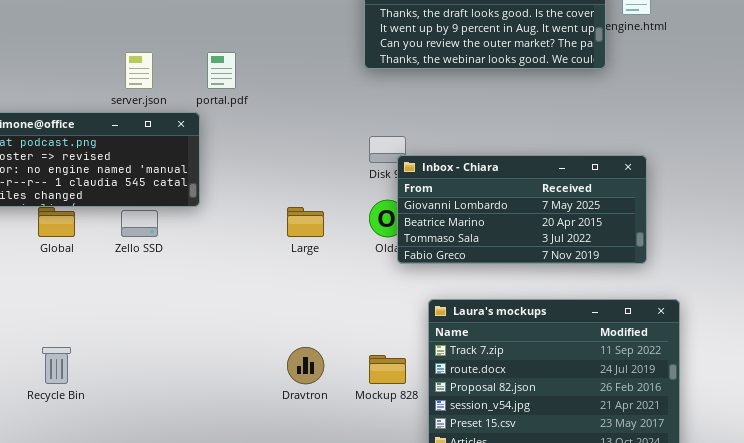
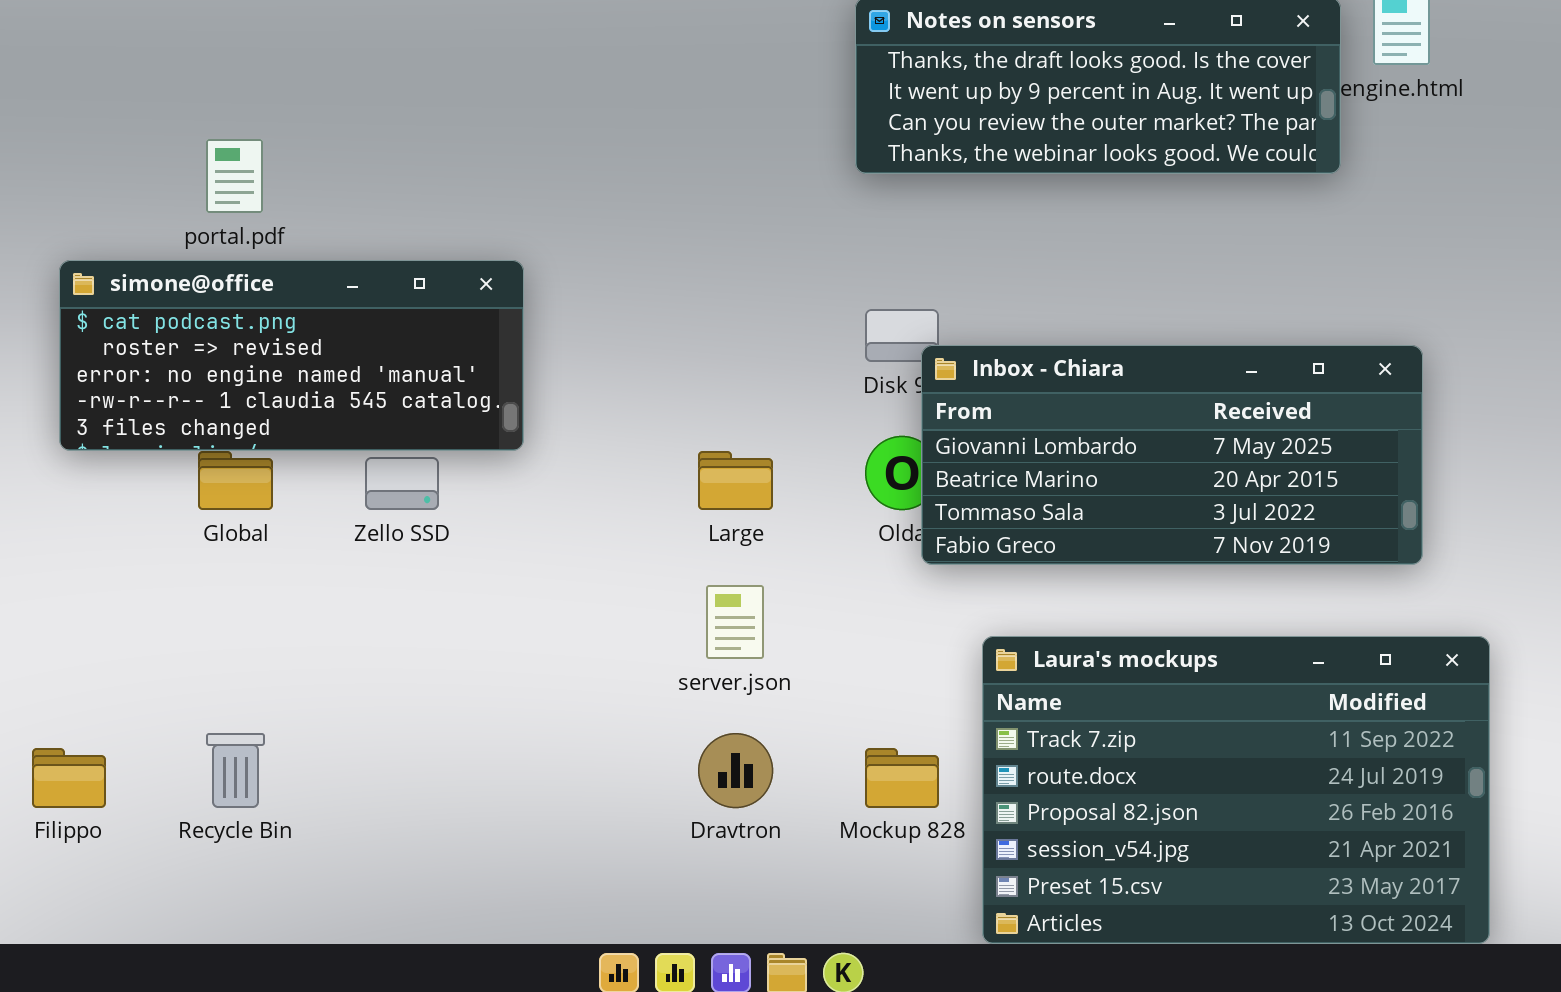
server.json: [125,52,153,89] -> [706,585,764,659], moved
portal.pdf: [207,52,236,89] -> [206,139,263,213], moved

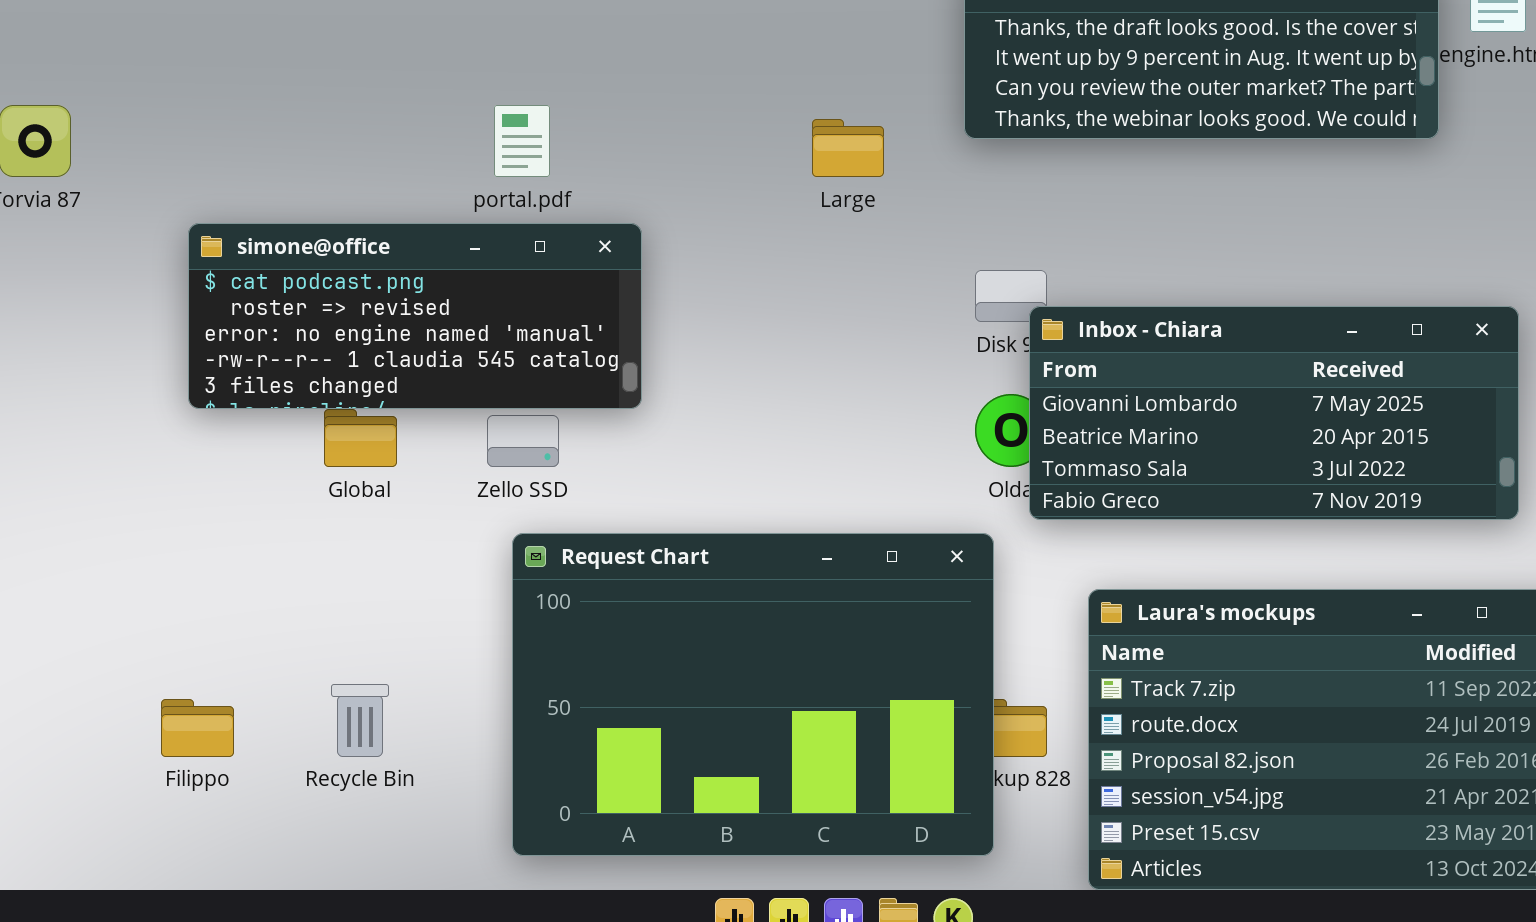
portal.pdf: [206,139,263,213] -> [494,105,550,177], moved
Large: [698,451,773,510] -> [812,119,884,177], moved
Request Chart: none -> [512,533,994,856], opened

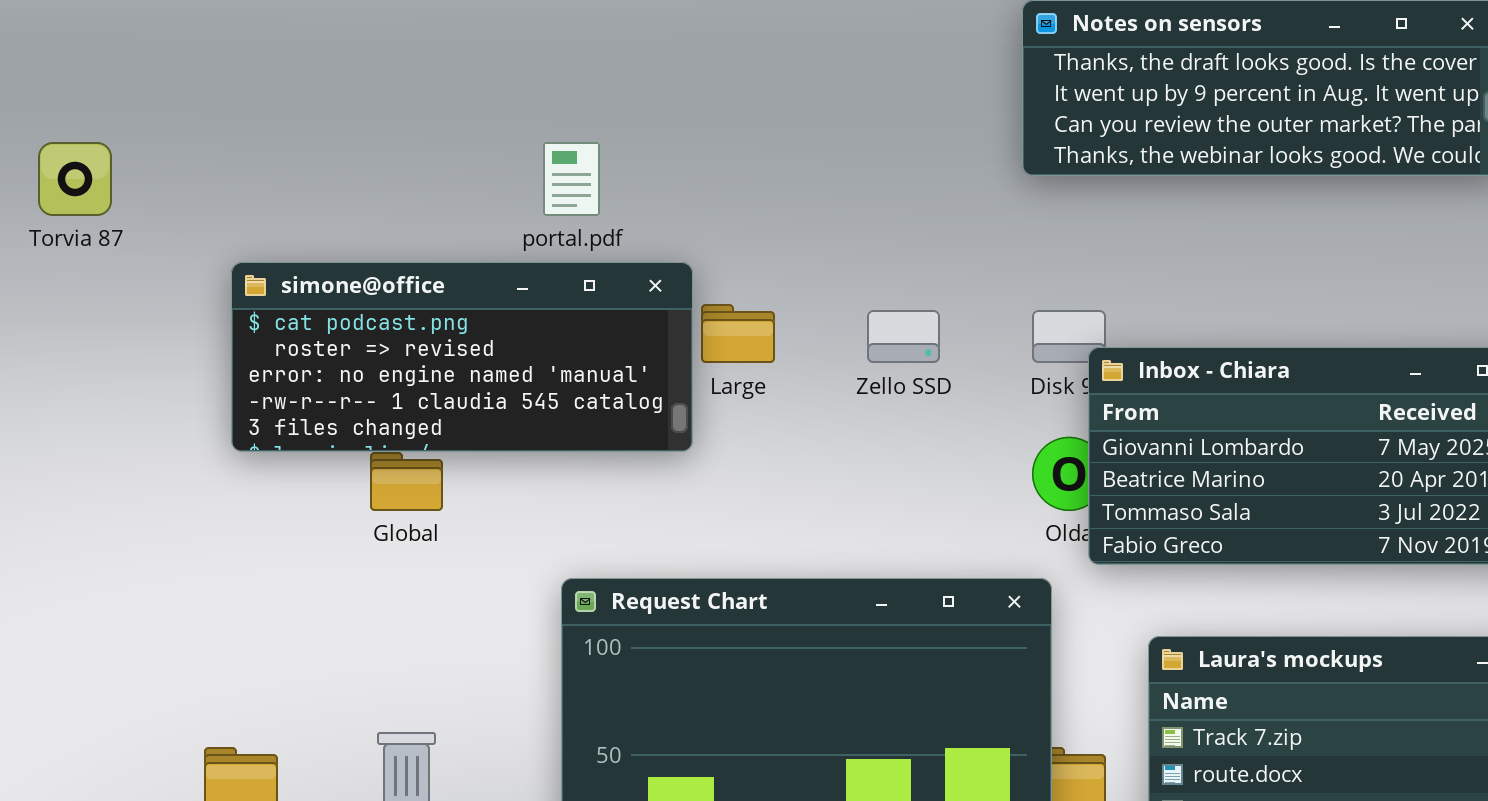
Large: [812,119,884,177] -> [701,304,775,363], moved
Zello SSD: [487,415,559,467] -> [867,310,940,363], moved

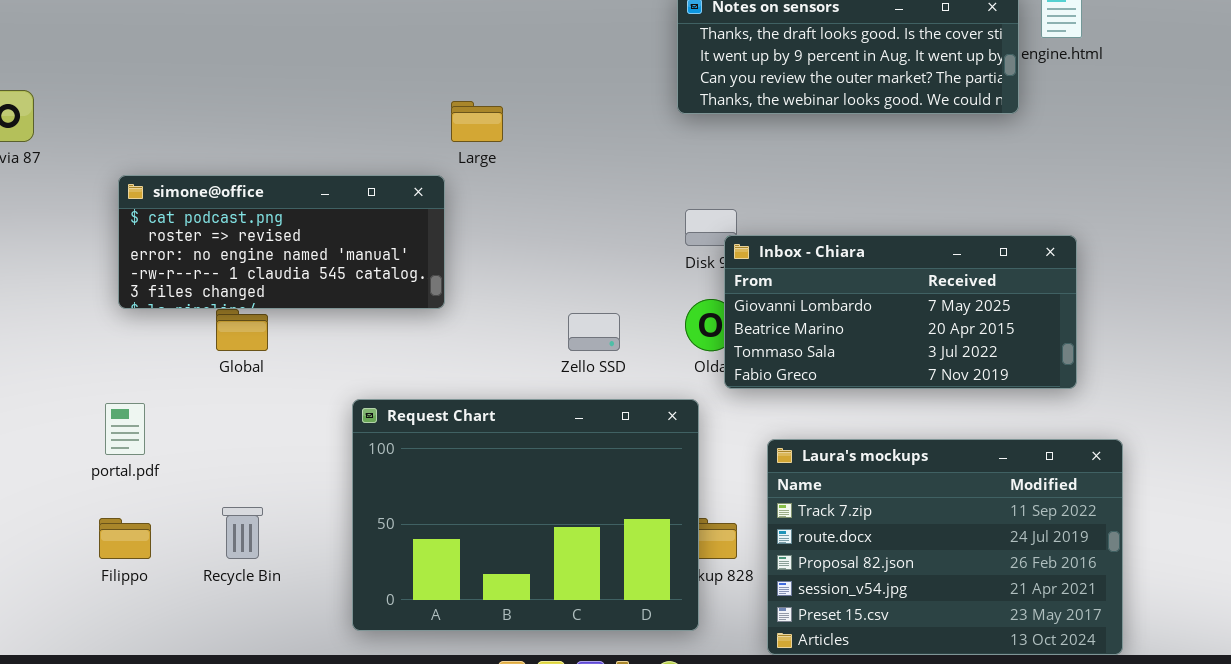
portal.pdf: [543,142,600,216] -> [105,403,145,455], moved
Large: [701,304,775,363] -> [451,101,503,142], moved
Zello SSD: [867,310,940,363] -> [568,313,620,351], moved

